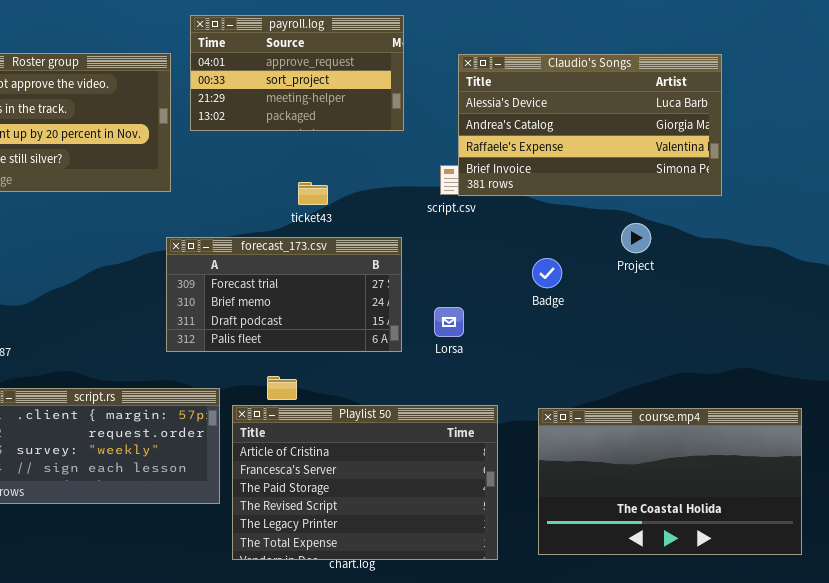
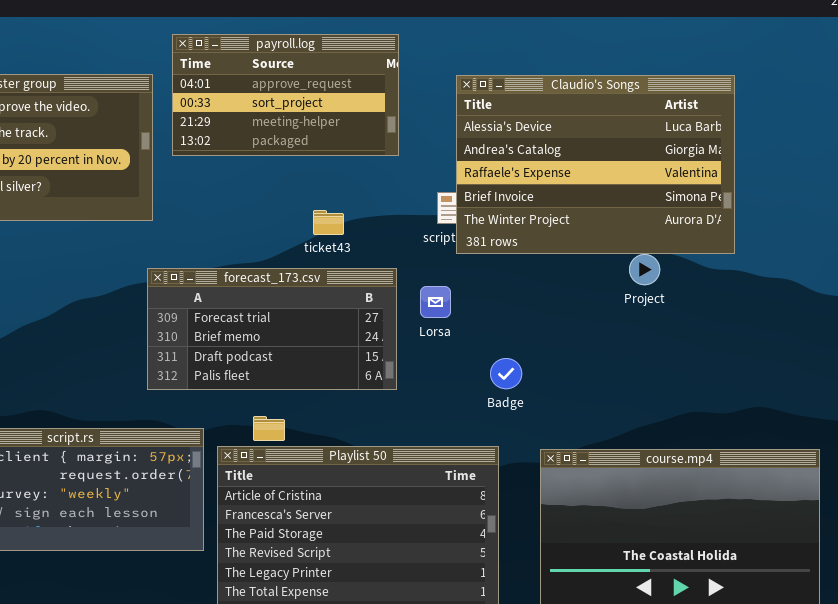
Claudio's Songs: [458,54,722,196] -> [456,75,735,254], resized
ticket43: [298,182,328,205] -> [313,210,344,235], moved
Badge: [532,258,562,288] -> [490,358,522,389], moved
Lorsa: [434,307,464,337] -> [420,286,451,318], moved

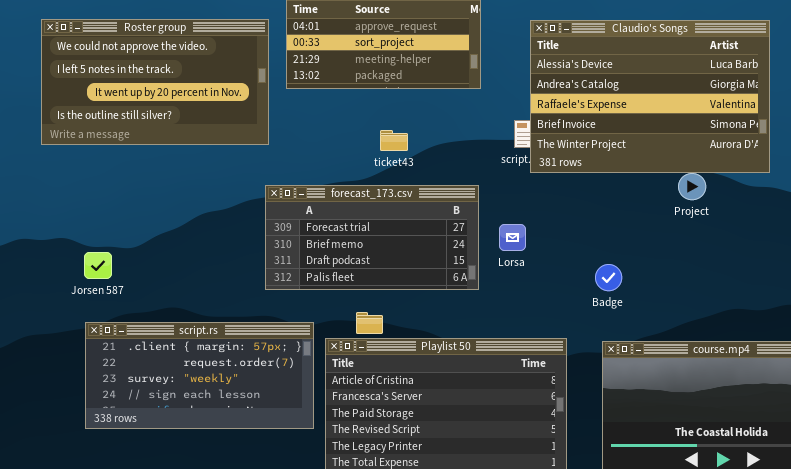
ticket43: [313,210,344,235] -> [380,130,408,151], moved
Lorsa: [420,286,451,318] -> [499,224,526,251], moved
Badge: [490,358,522,389] -> [595,264,622,291], moved

